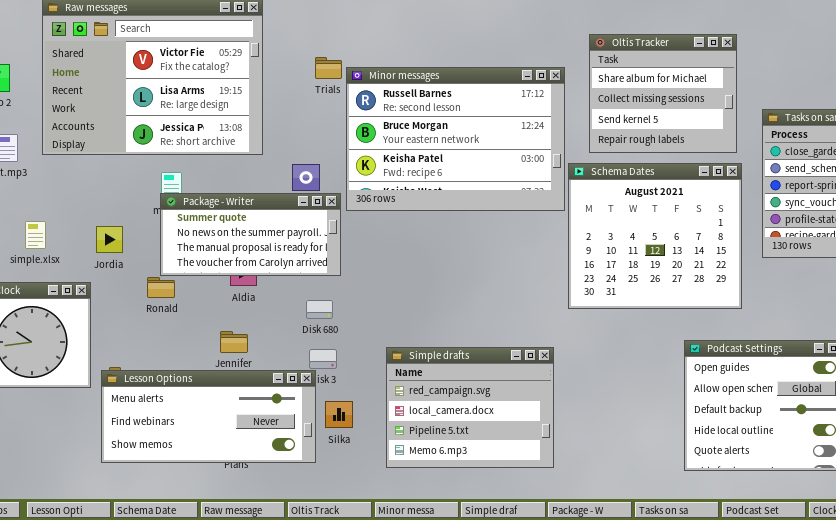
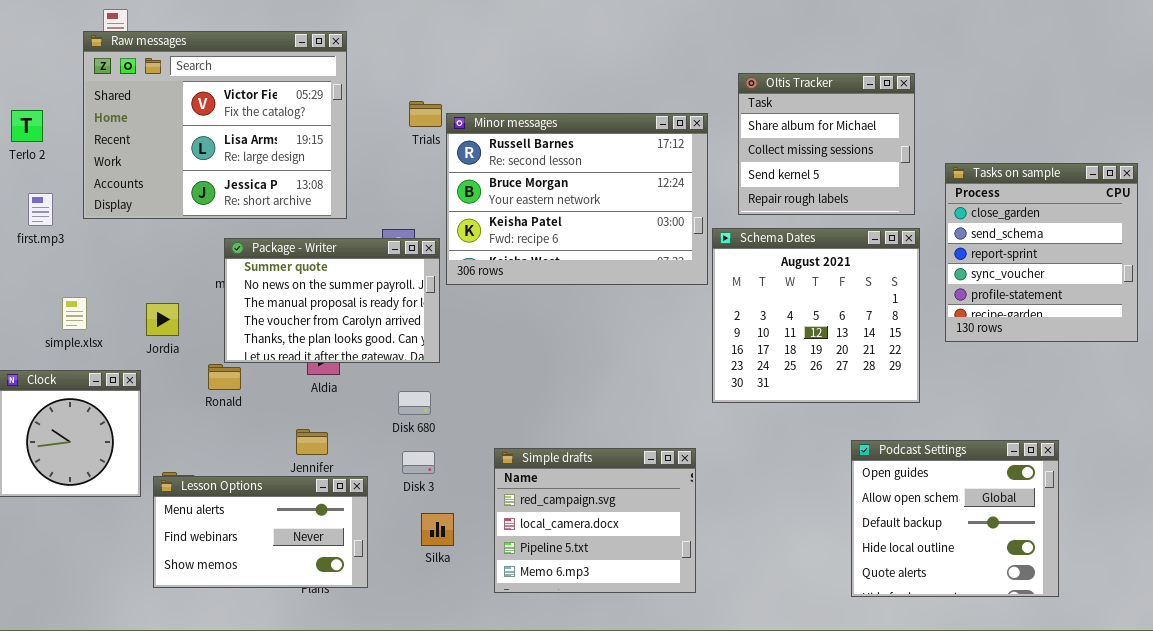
Package - Writer: [160,193,341,276] -> [224,238,440,363], resized
Lesson Options: [101,370,316,463] -> [153,476,368,588], resized

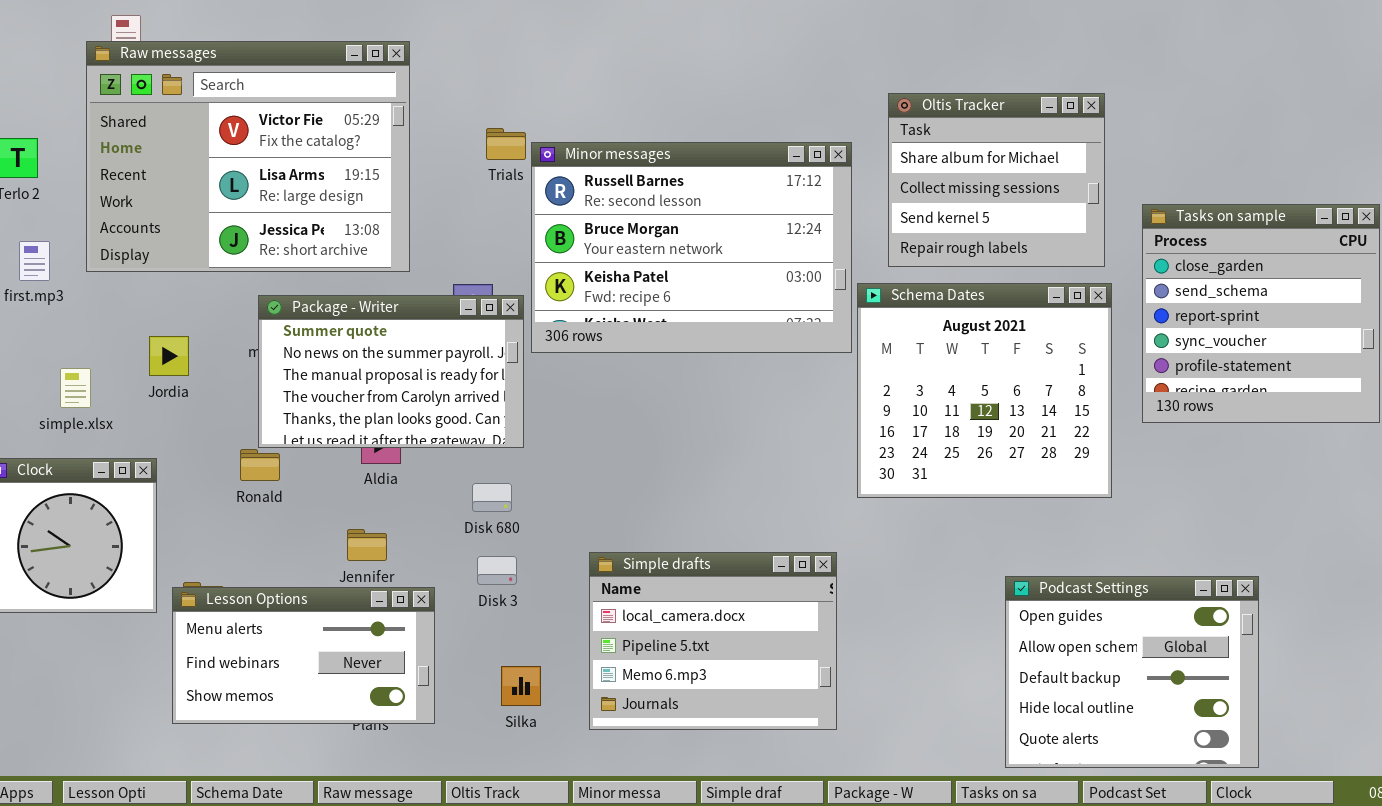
Jordia: [146,303,179,336] -> [149,336,189,376], moved
Podcast Settings: [851,440,1059,597] -> [1005,576,1259,768], moved
Simple drafts: [494,448,696,593] -> [589,552,837,730], scrolled down 1 row
Silka: [421,513,454,546] -> [501,666,541,706], moved

